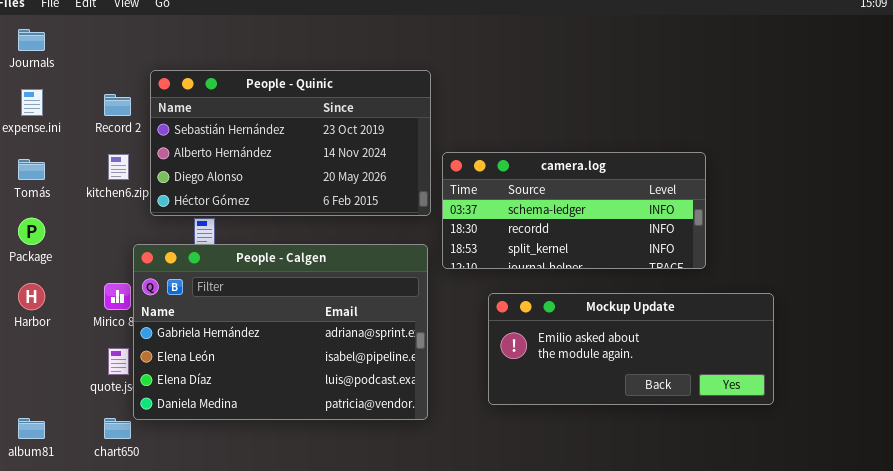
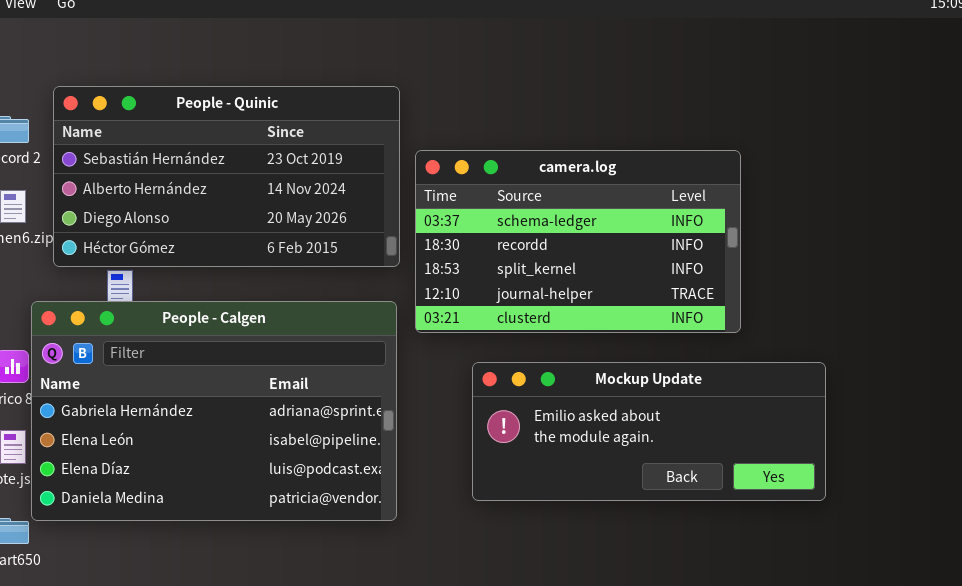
camera.log: [442,152,706,269] -> [415,150,741,333], resized

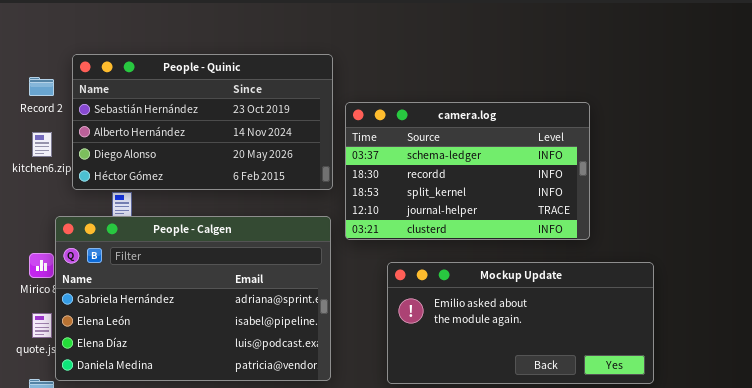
Mockup Update: [472,362,826,501] -> [387,262,654,384], resized

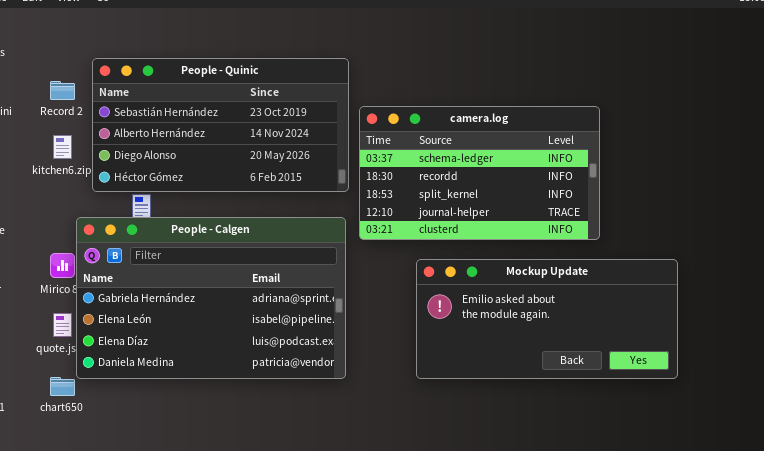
Mockup Update: [387,262,654,384] -> [416,259,678,379], moved

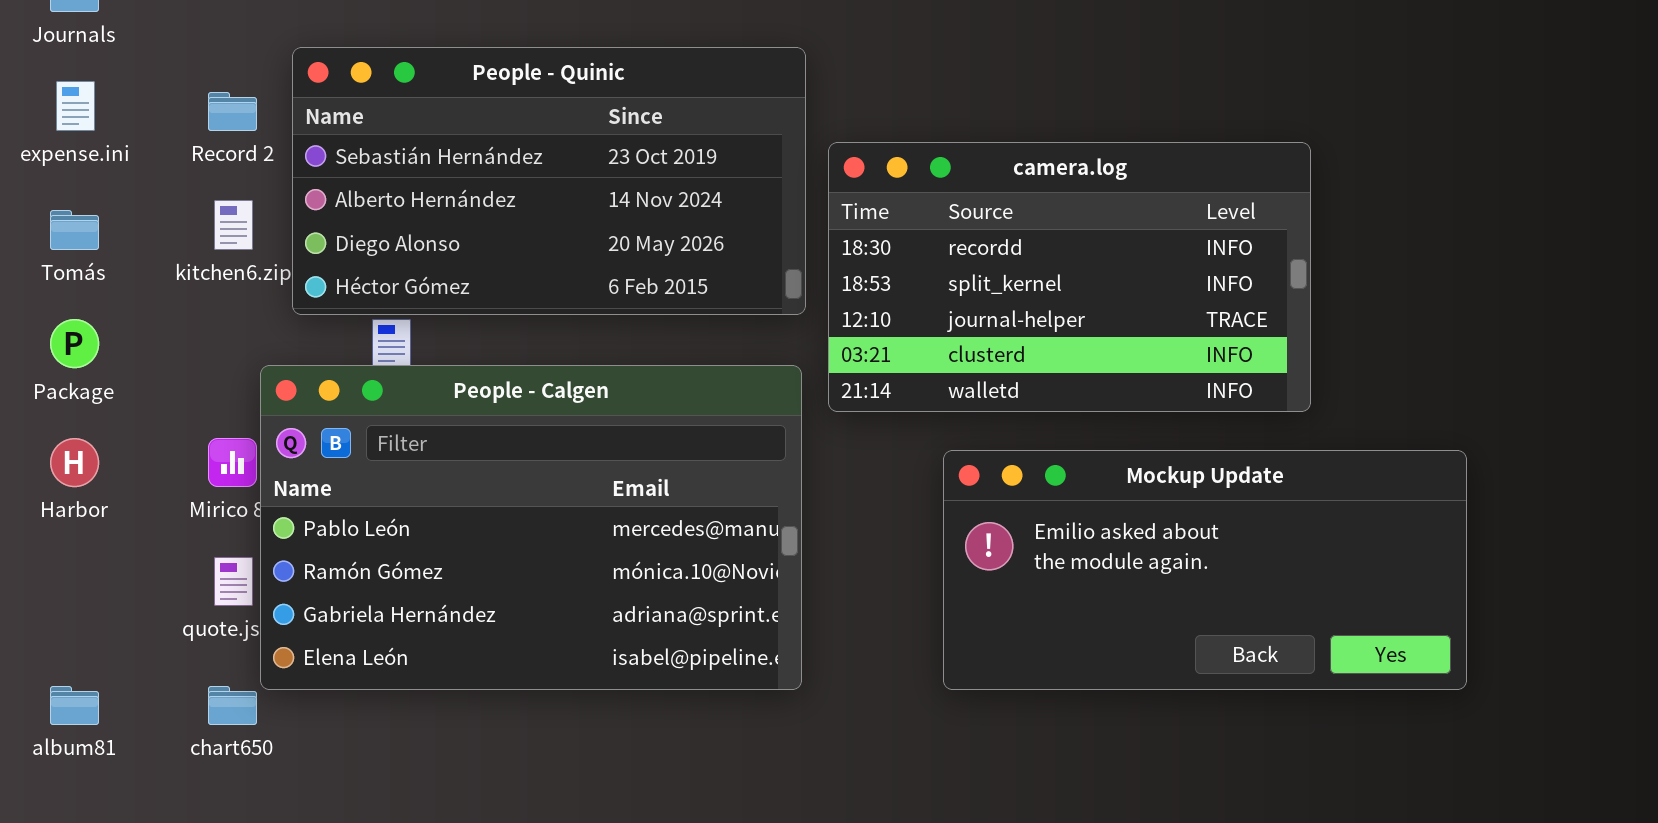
camera.log: [359,106,600,240] -> [828,142,1311,412], scrolled down 1 row
People - Calgen: [76,217,346,379] -> [260,365,802,690], scrolled up 2 rows

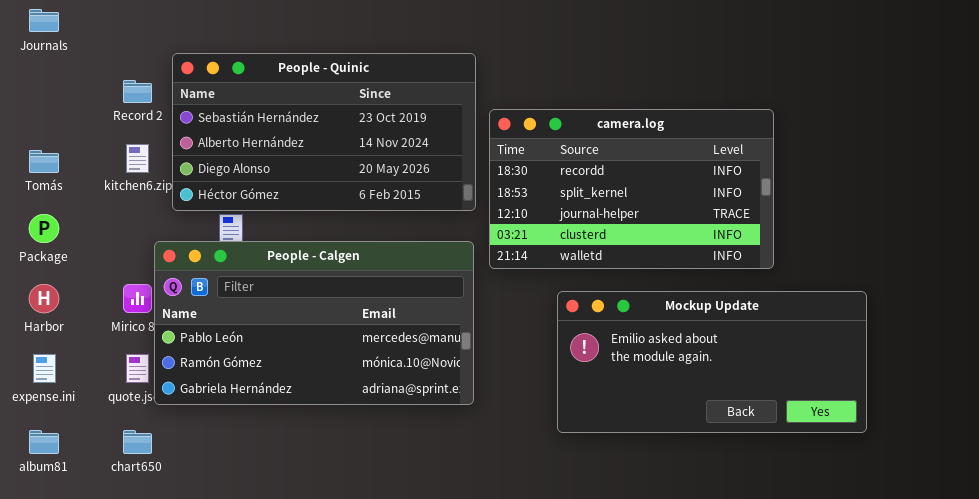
expense.ini: [56,81,95,131] -> [33,354,56,383], moved
People - Calgen: [260,365,802,690] -> [154,241,474,405], resized

